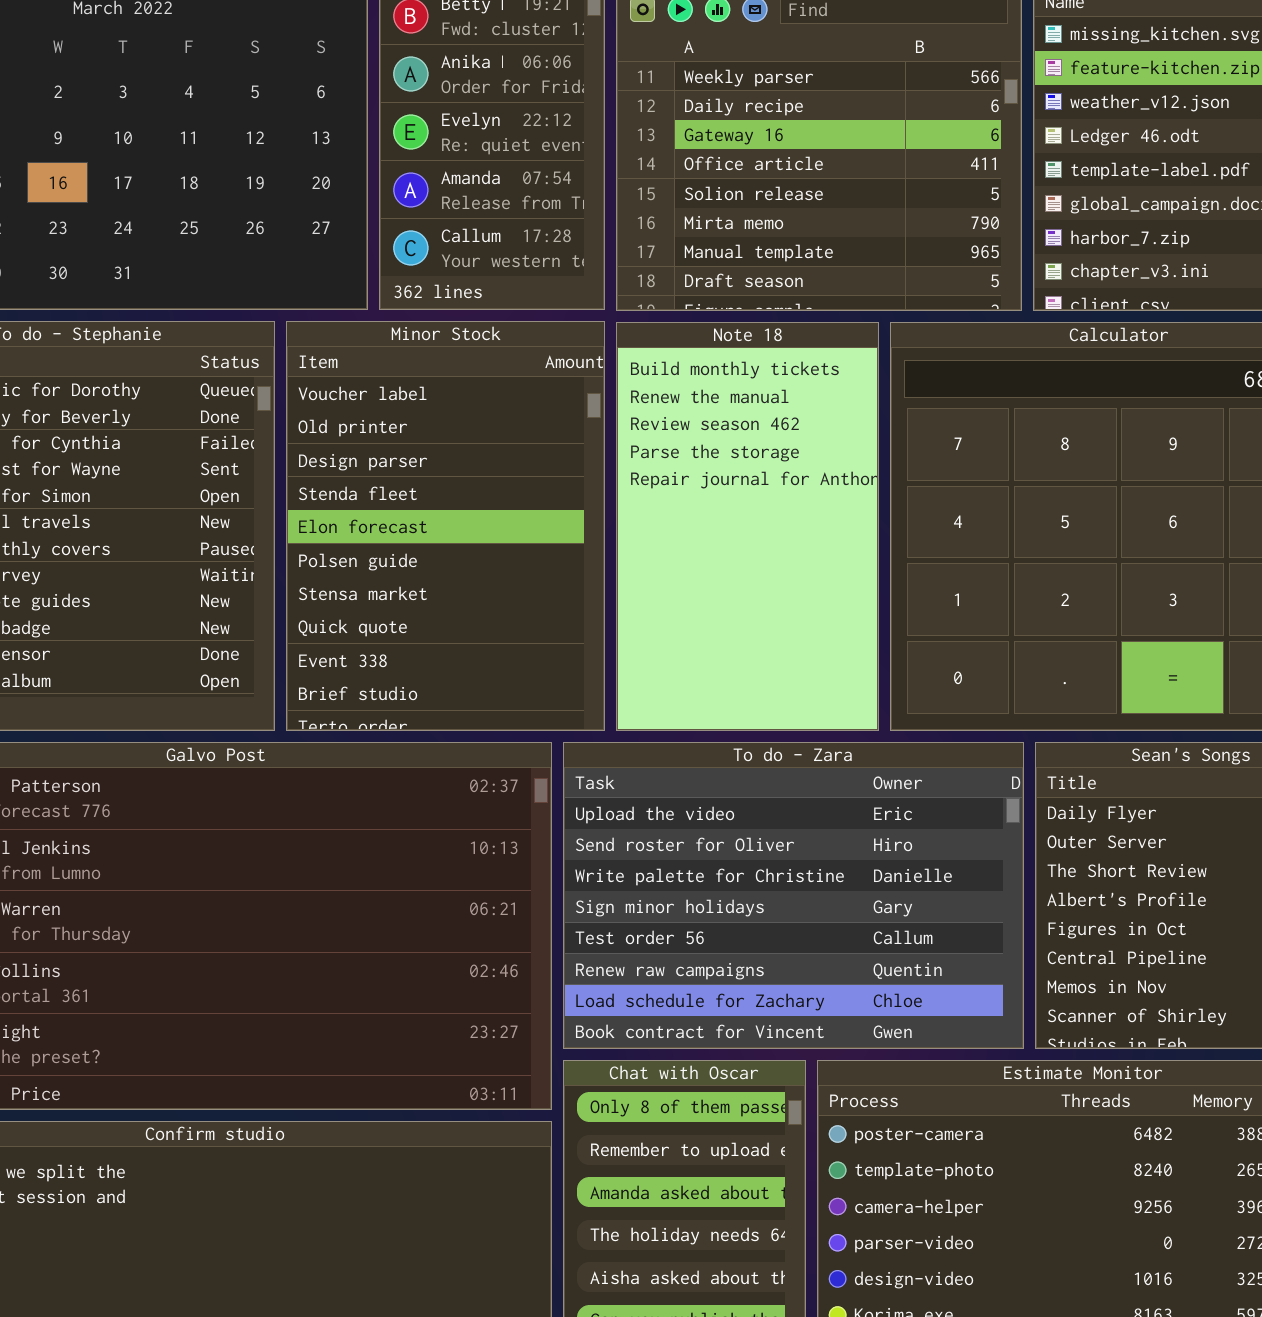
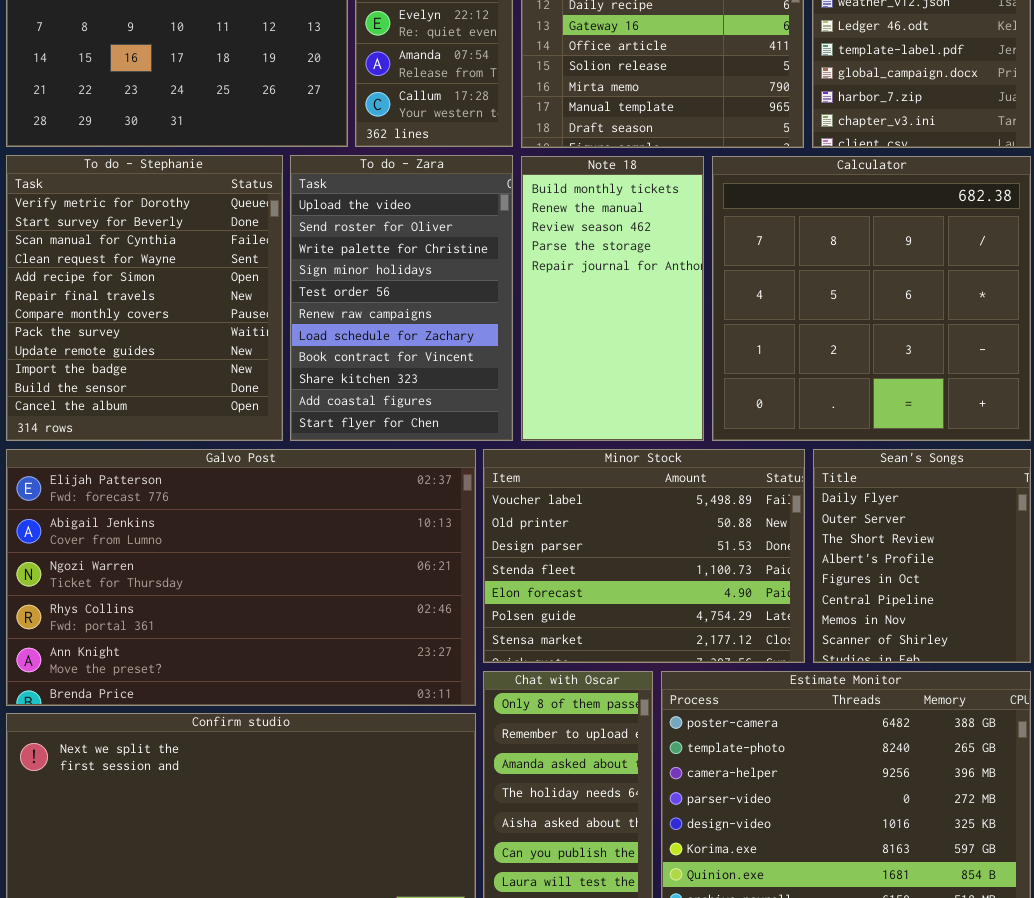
Minor Stock: [286,321,605,731] -> [483,449,805,663], moved, resized
To do - Zara: [563,742,1024,1049] -> [290,155,513,441], moved, resized

